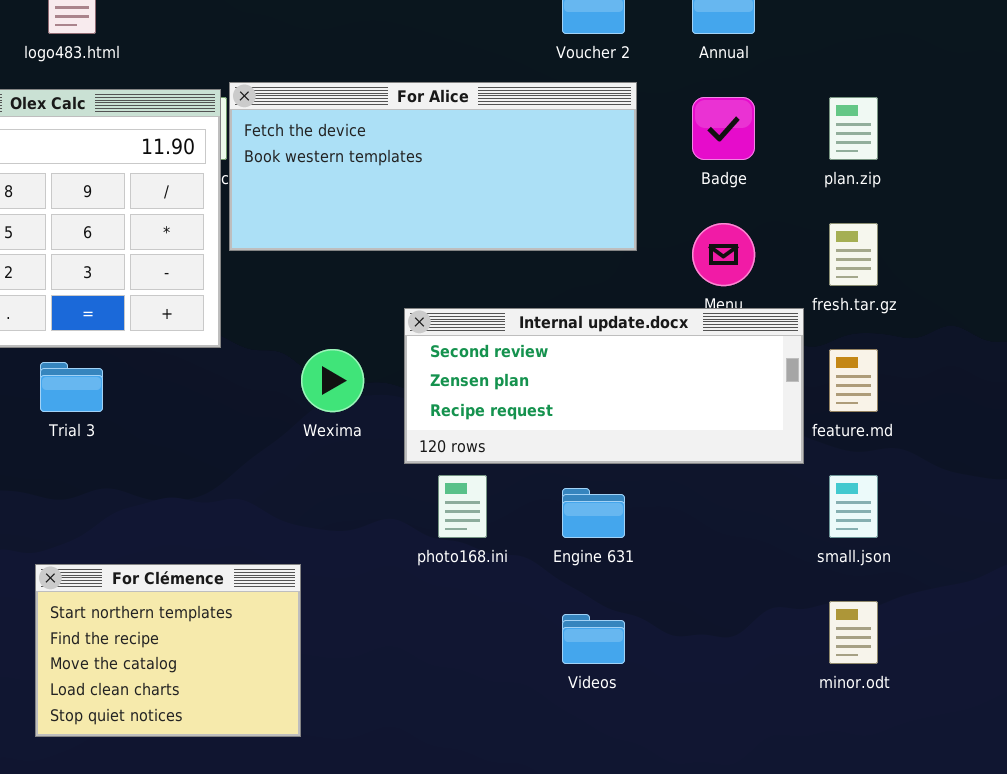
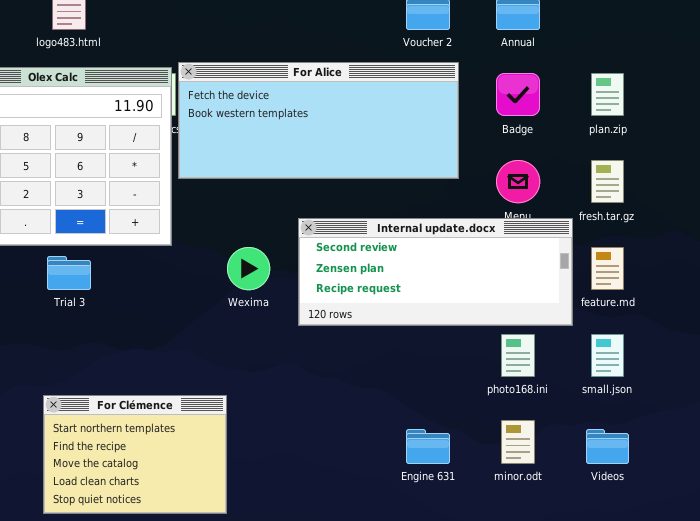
photo168.ini: [438,475,487,538] -> [501,334,535,377], moved
Engine 631: [562,488,625,538] -> [406,429,450,464], moved
minor.odt: [829,601,878,664] -> [501,420,535,464], moved
Videos: [562,614,625,664] -> [586,429,629,464], moved

